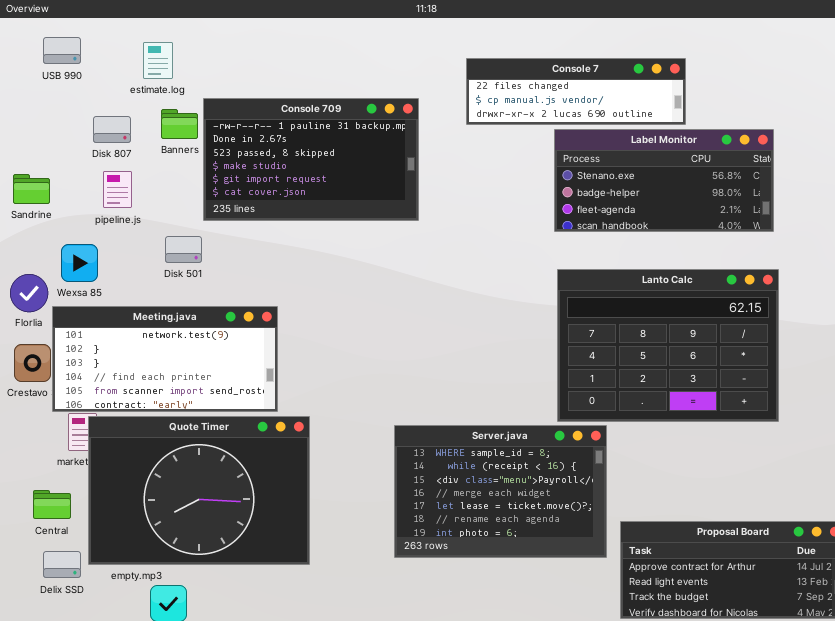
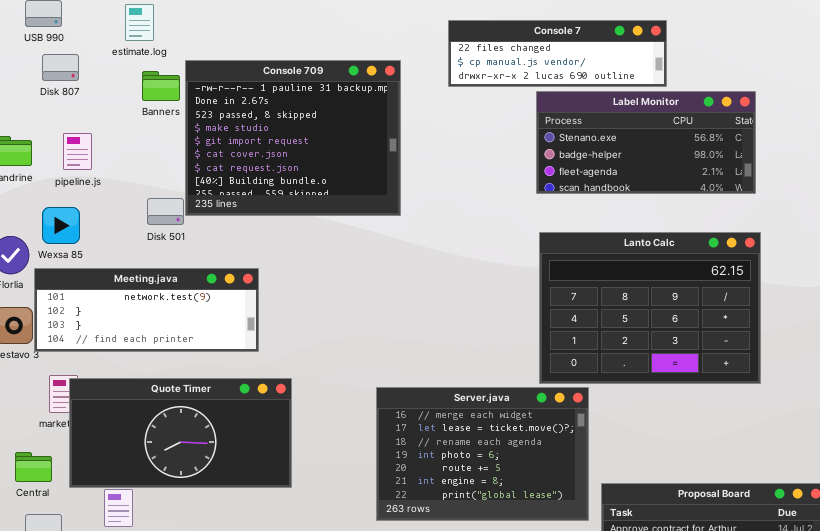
Console 709: [203,98,419,221] -> [185,60,401,216], resized
Disk 807: [93,116,131,143] -> [42,54,79,81], moved
pipeline.js: [103,171,132,208] -> [63,133,92,170], moved
Meeting.java: [52,306,278,412] -> [34,268,259,352], resized
Quote Timer: [88,416,310,565] -> [69,378,292,488], resized
Server.java: [394,425,607,558] -> [376,387,589,521], scrolled down 3 rows

